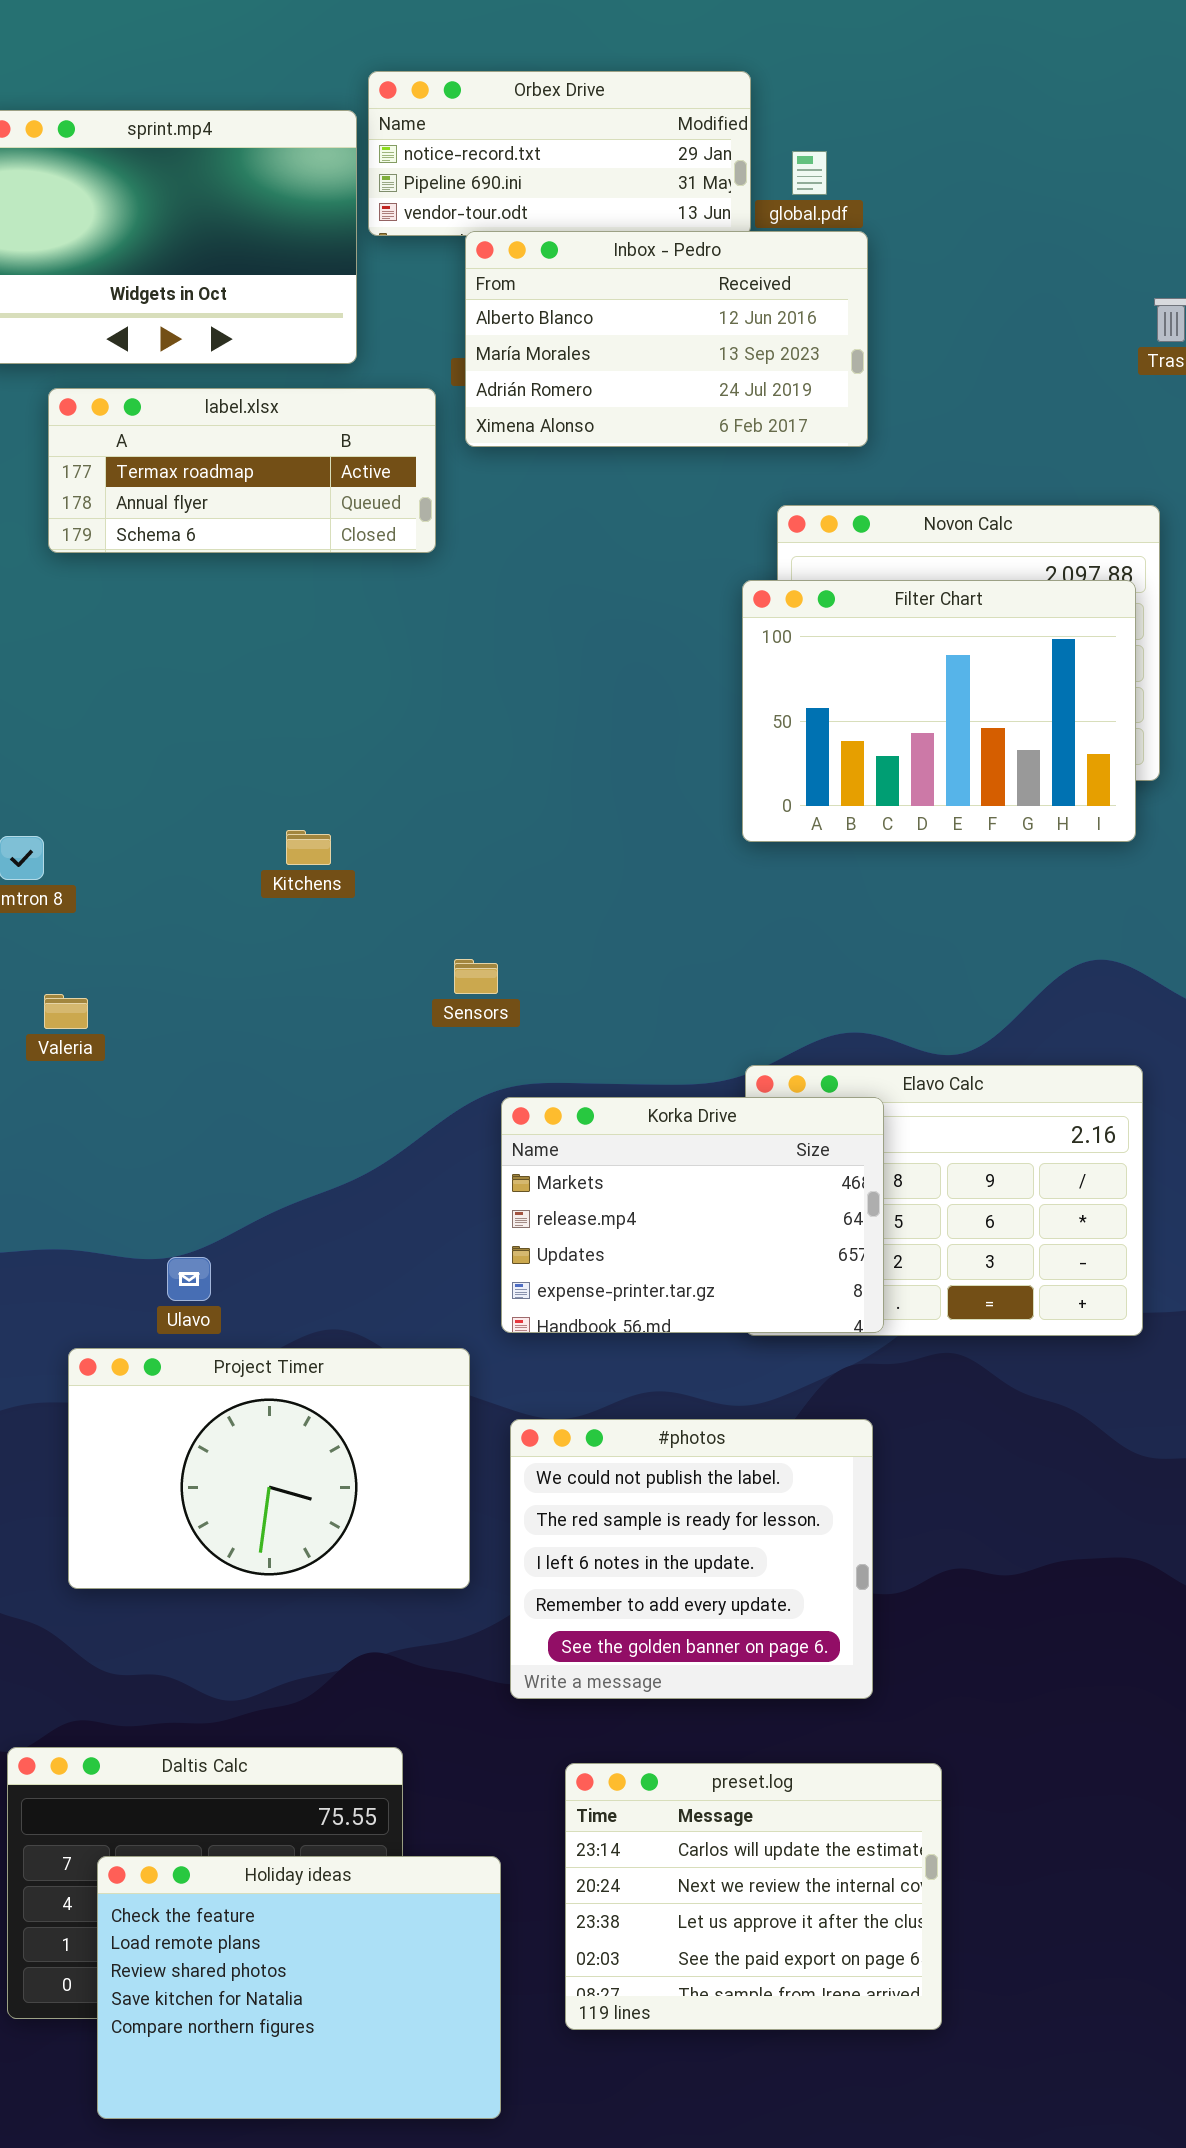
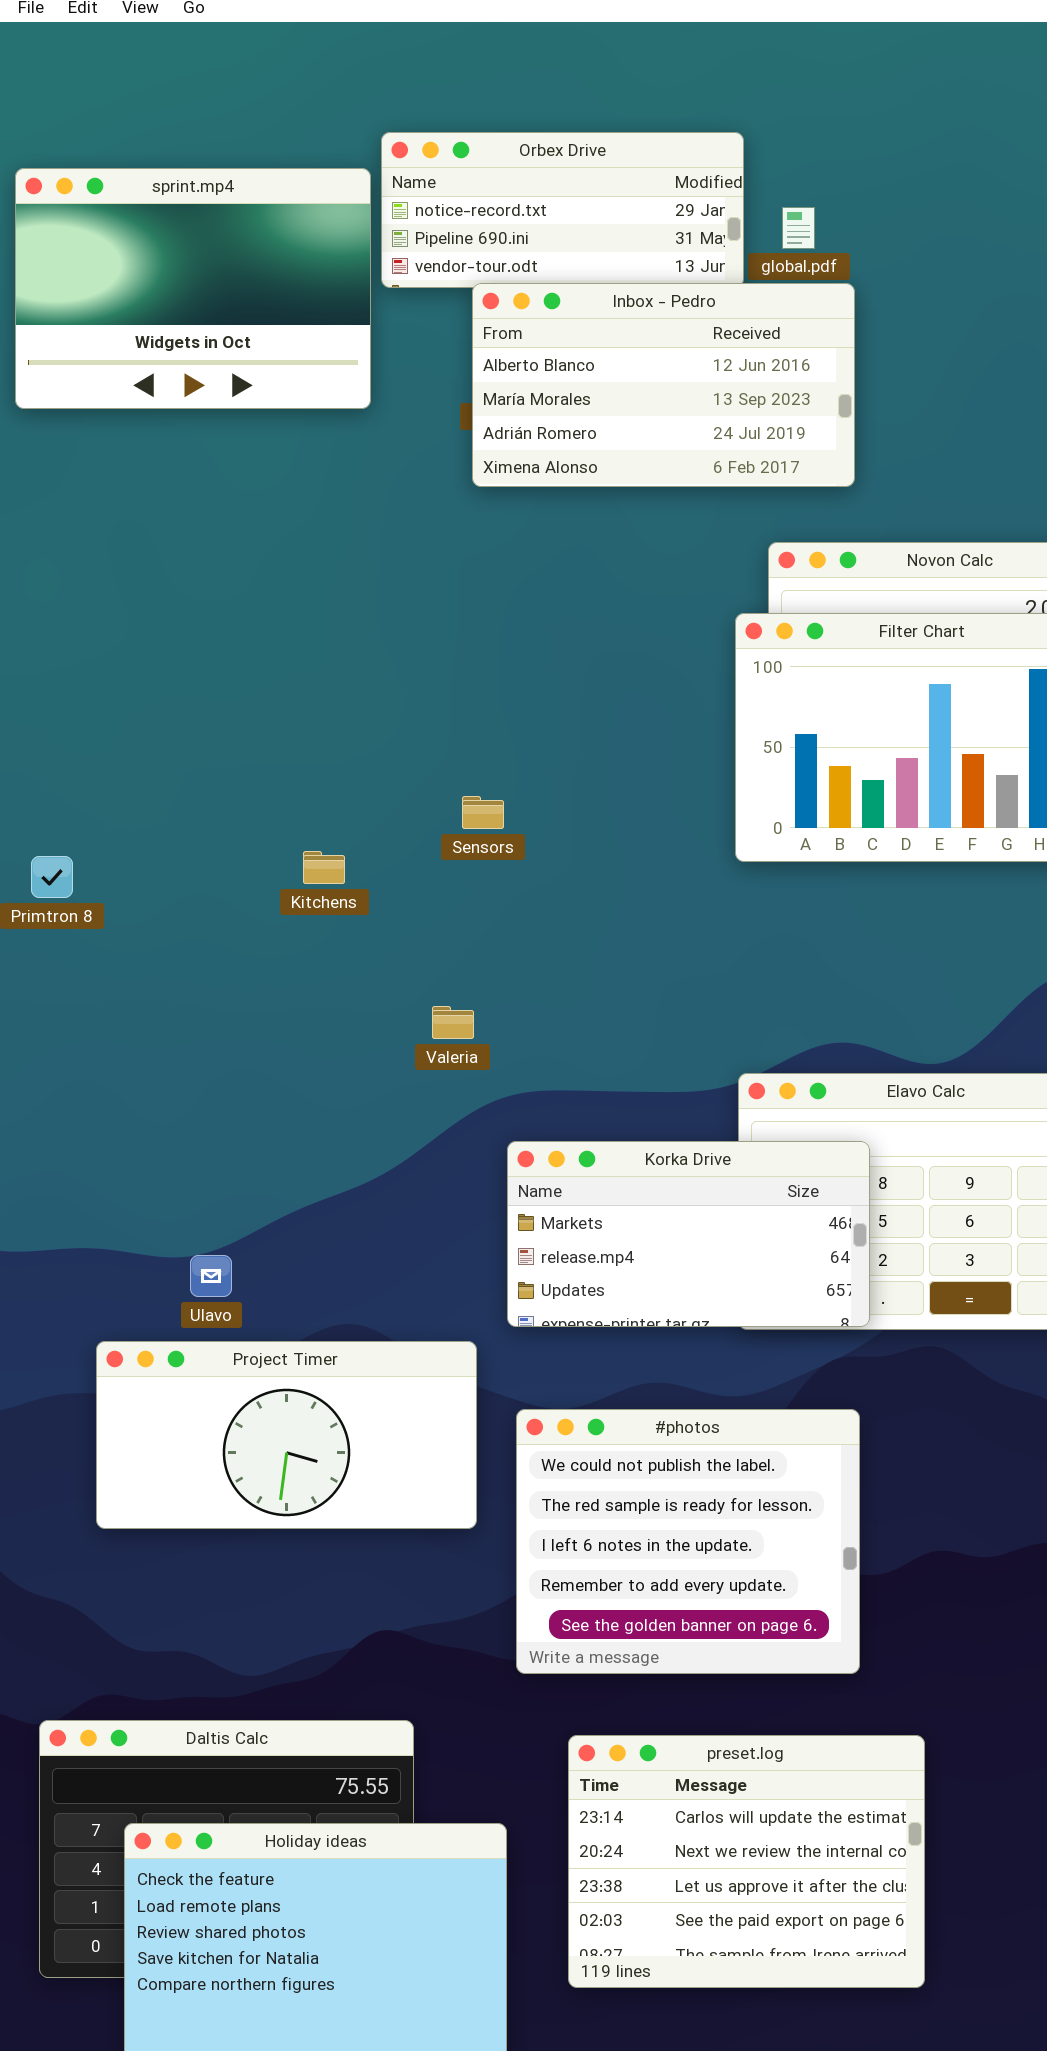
label.xlsx: [48,388,436,553] -> none, closed
Sensors: [454,959,498,994] -> [462,796,504,829], moved
Valeria: [44,994,88,1029] -> [432,1006,474,1039], moved
Korka Drive: [501,1097,884,1333] -> [507,1141,870,1327], resized
Project Timer: [68,1348,470,1589] -> [96,1341,477,1529], resized

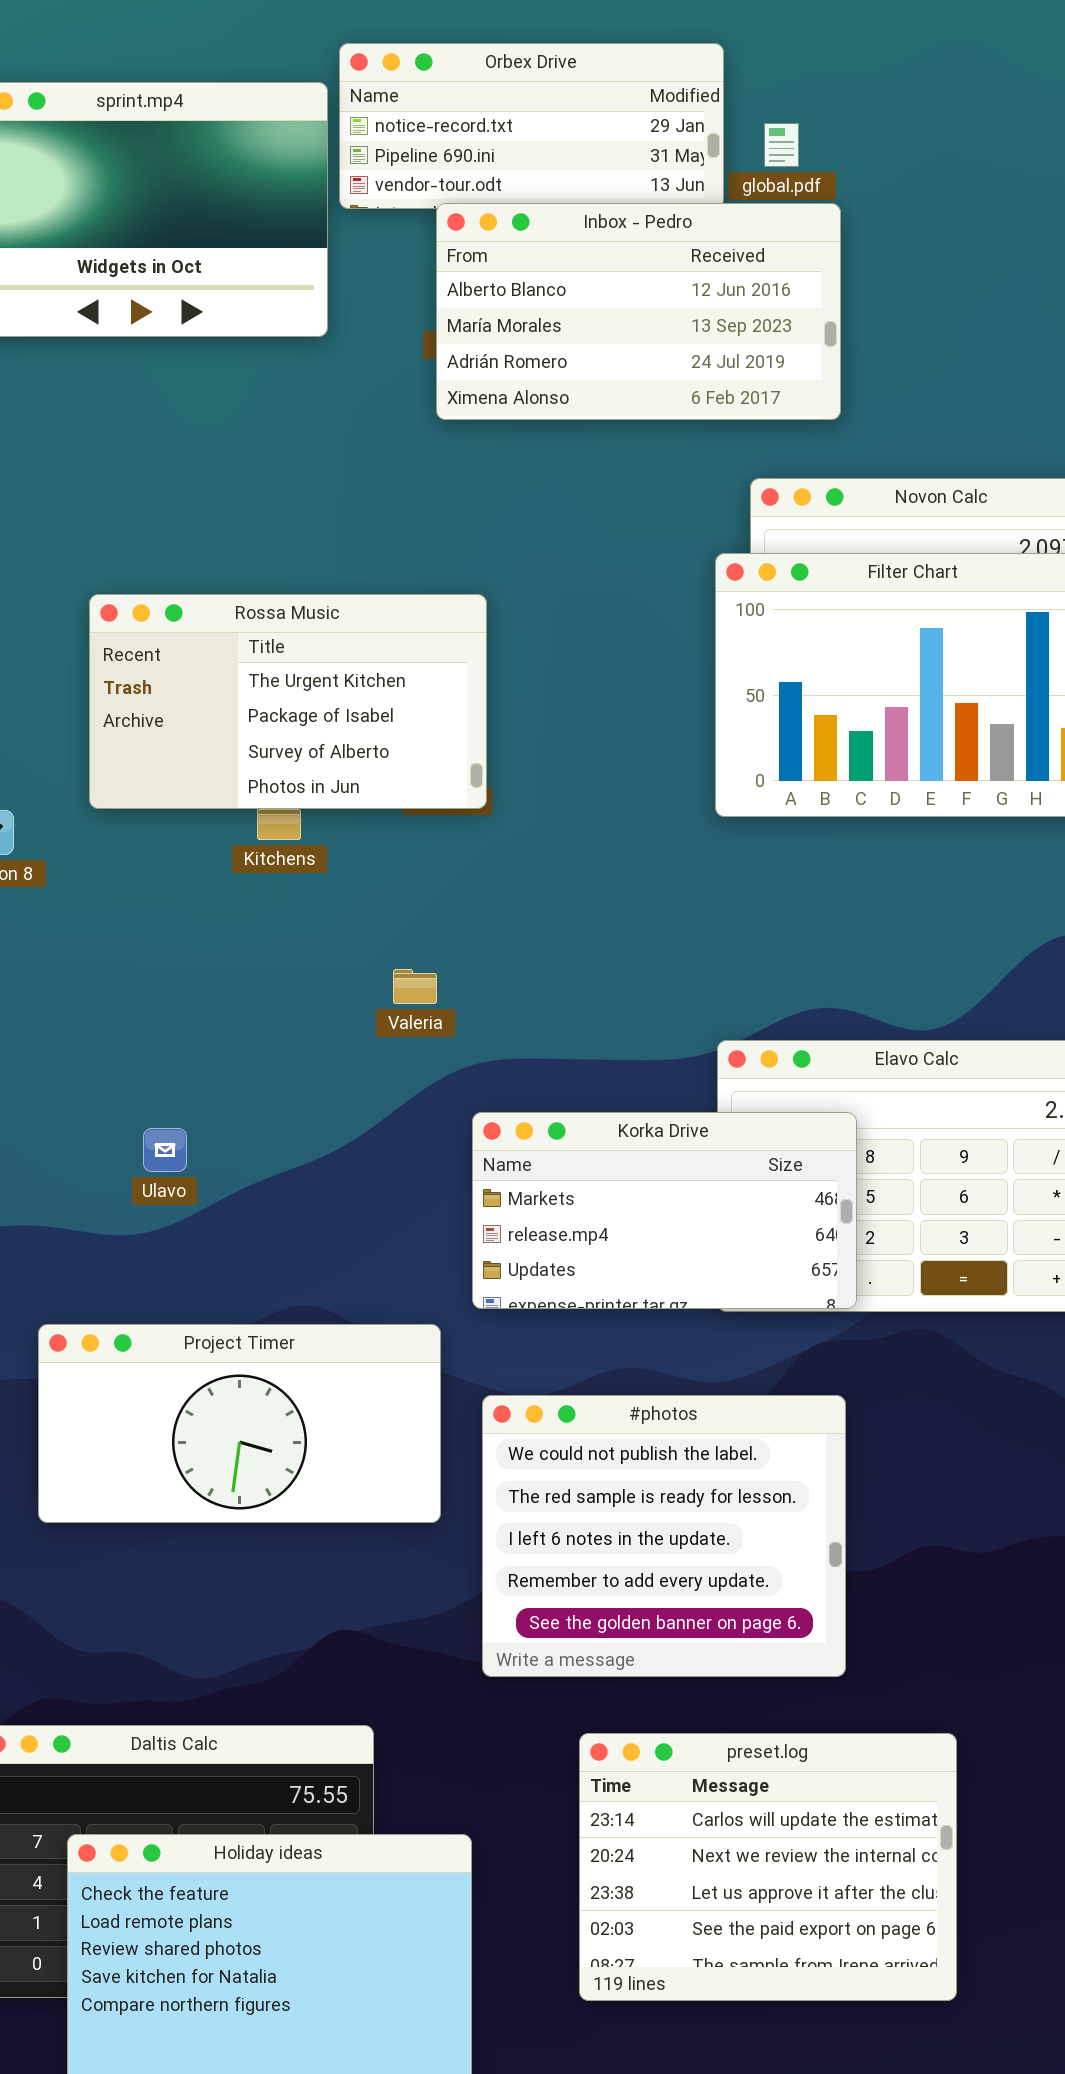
Rossa Music: none -> [89,594,487,809], opened
Ulavo: [190,1255,232,1297] -> [143,1128,187,1172], moved
preset.log: [568,1735,925,1988] -> [579,1733,957,2001], moved

